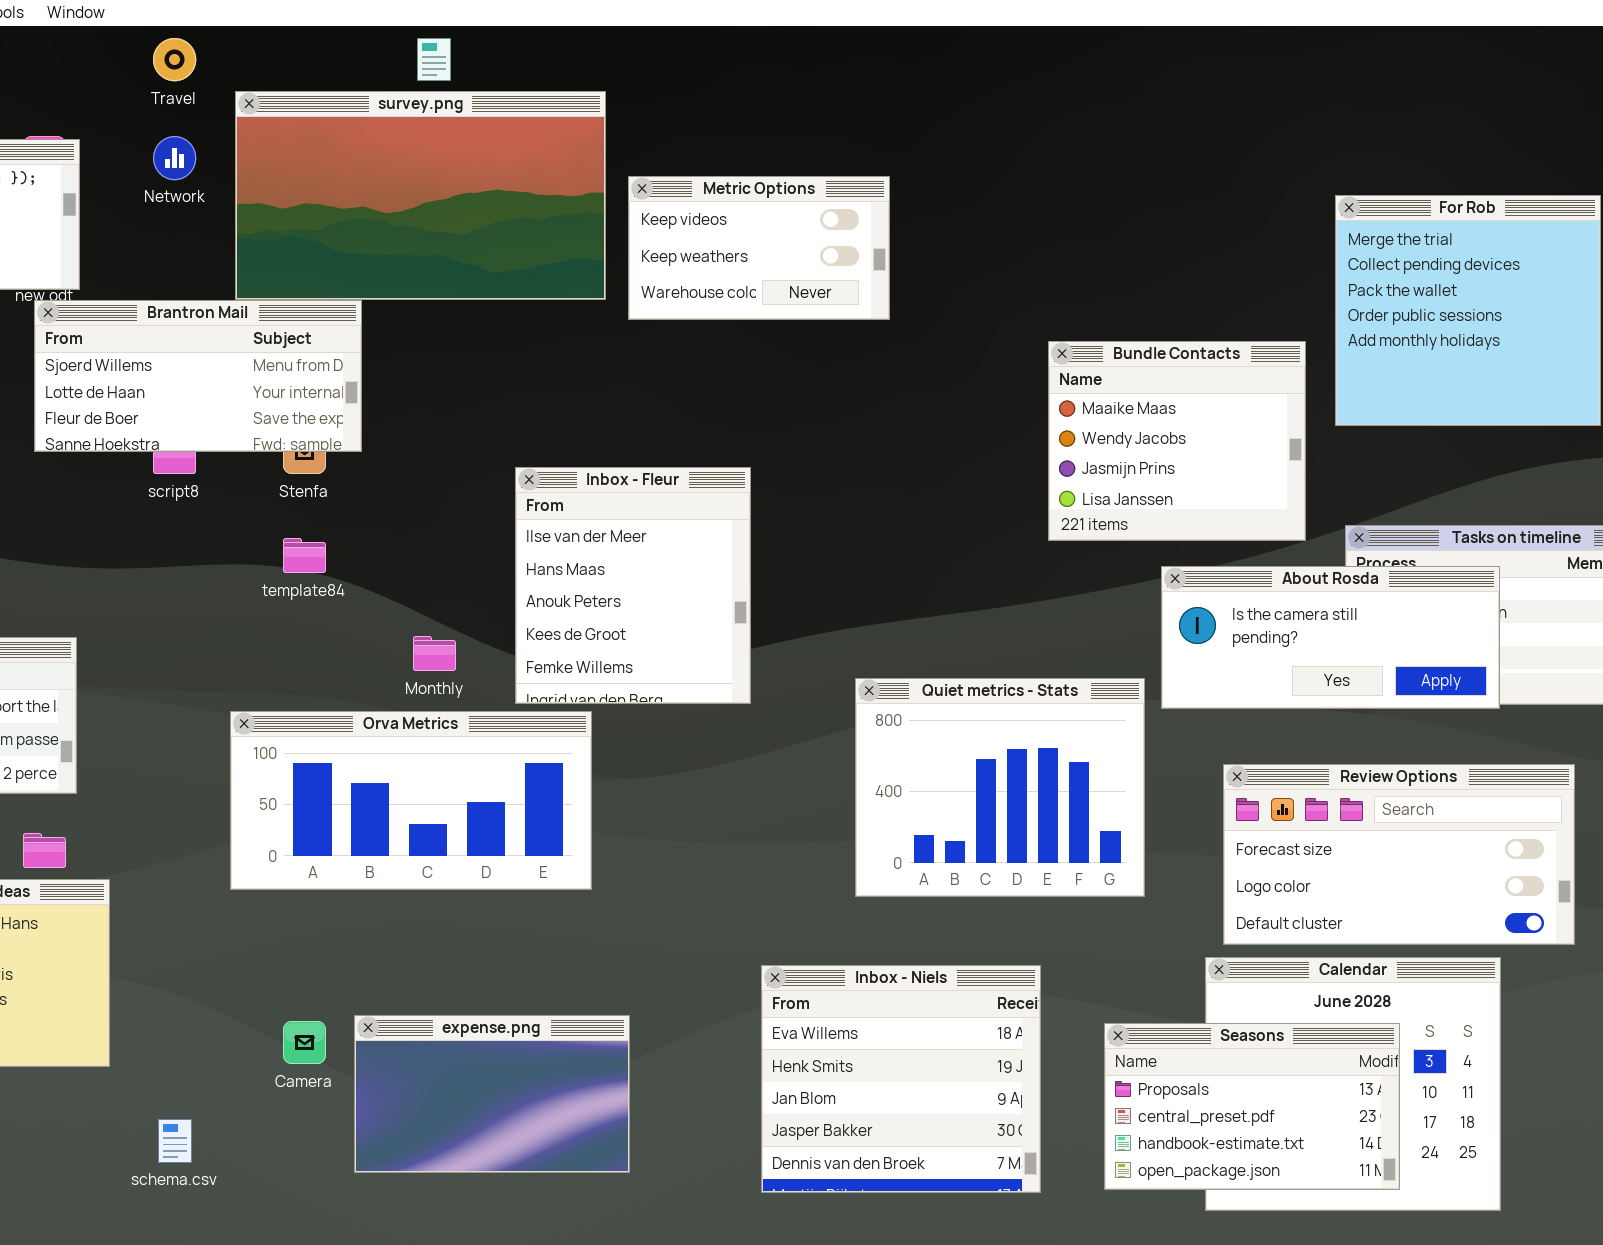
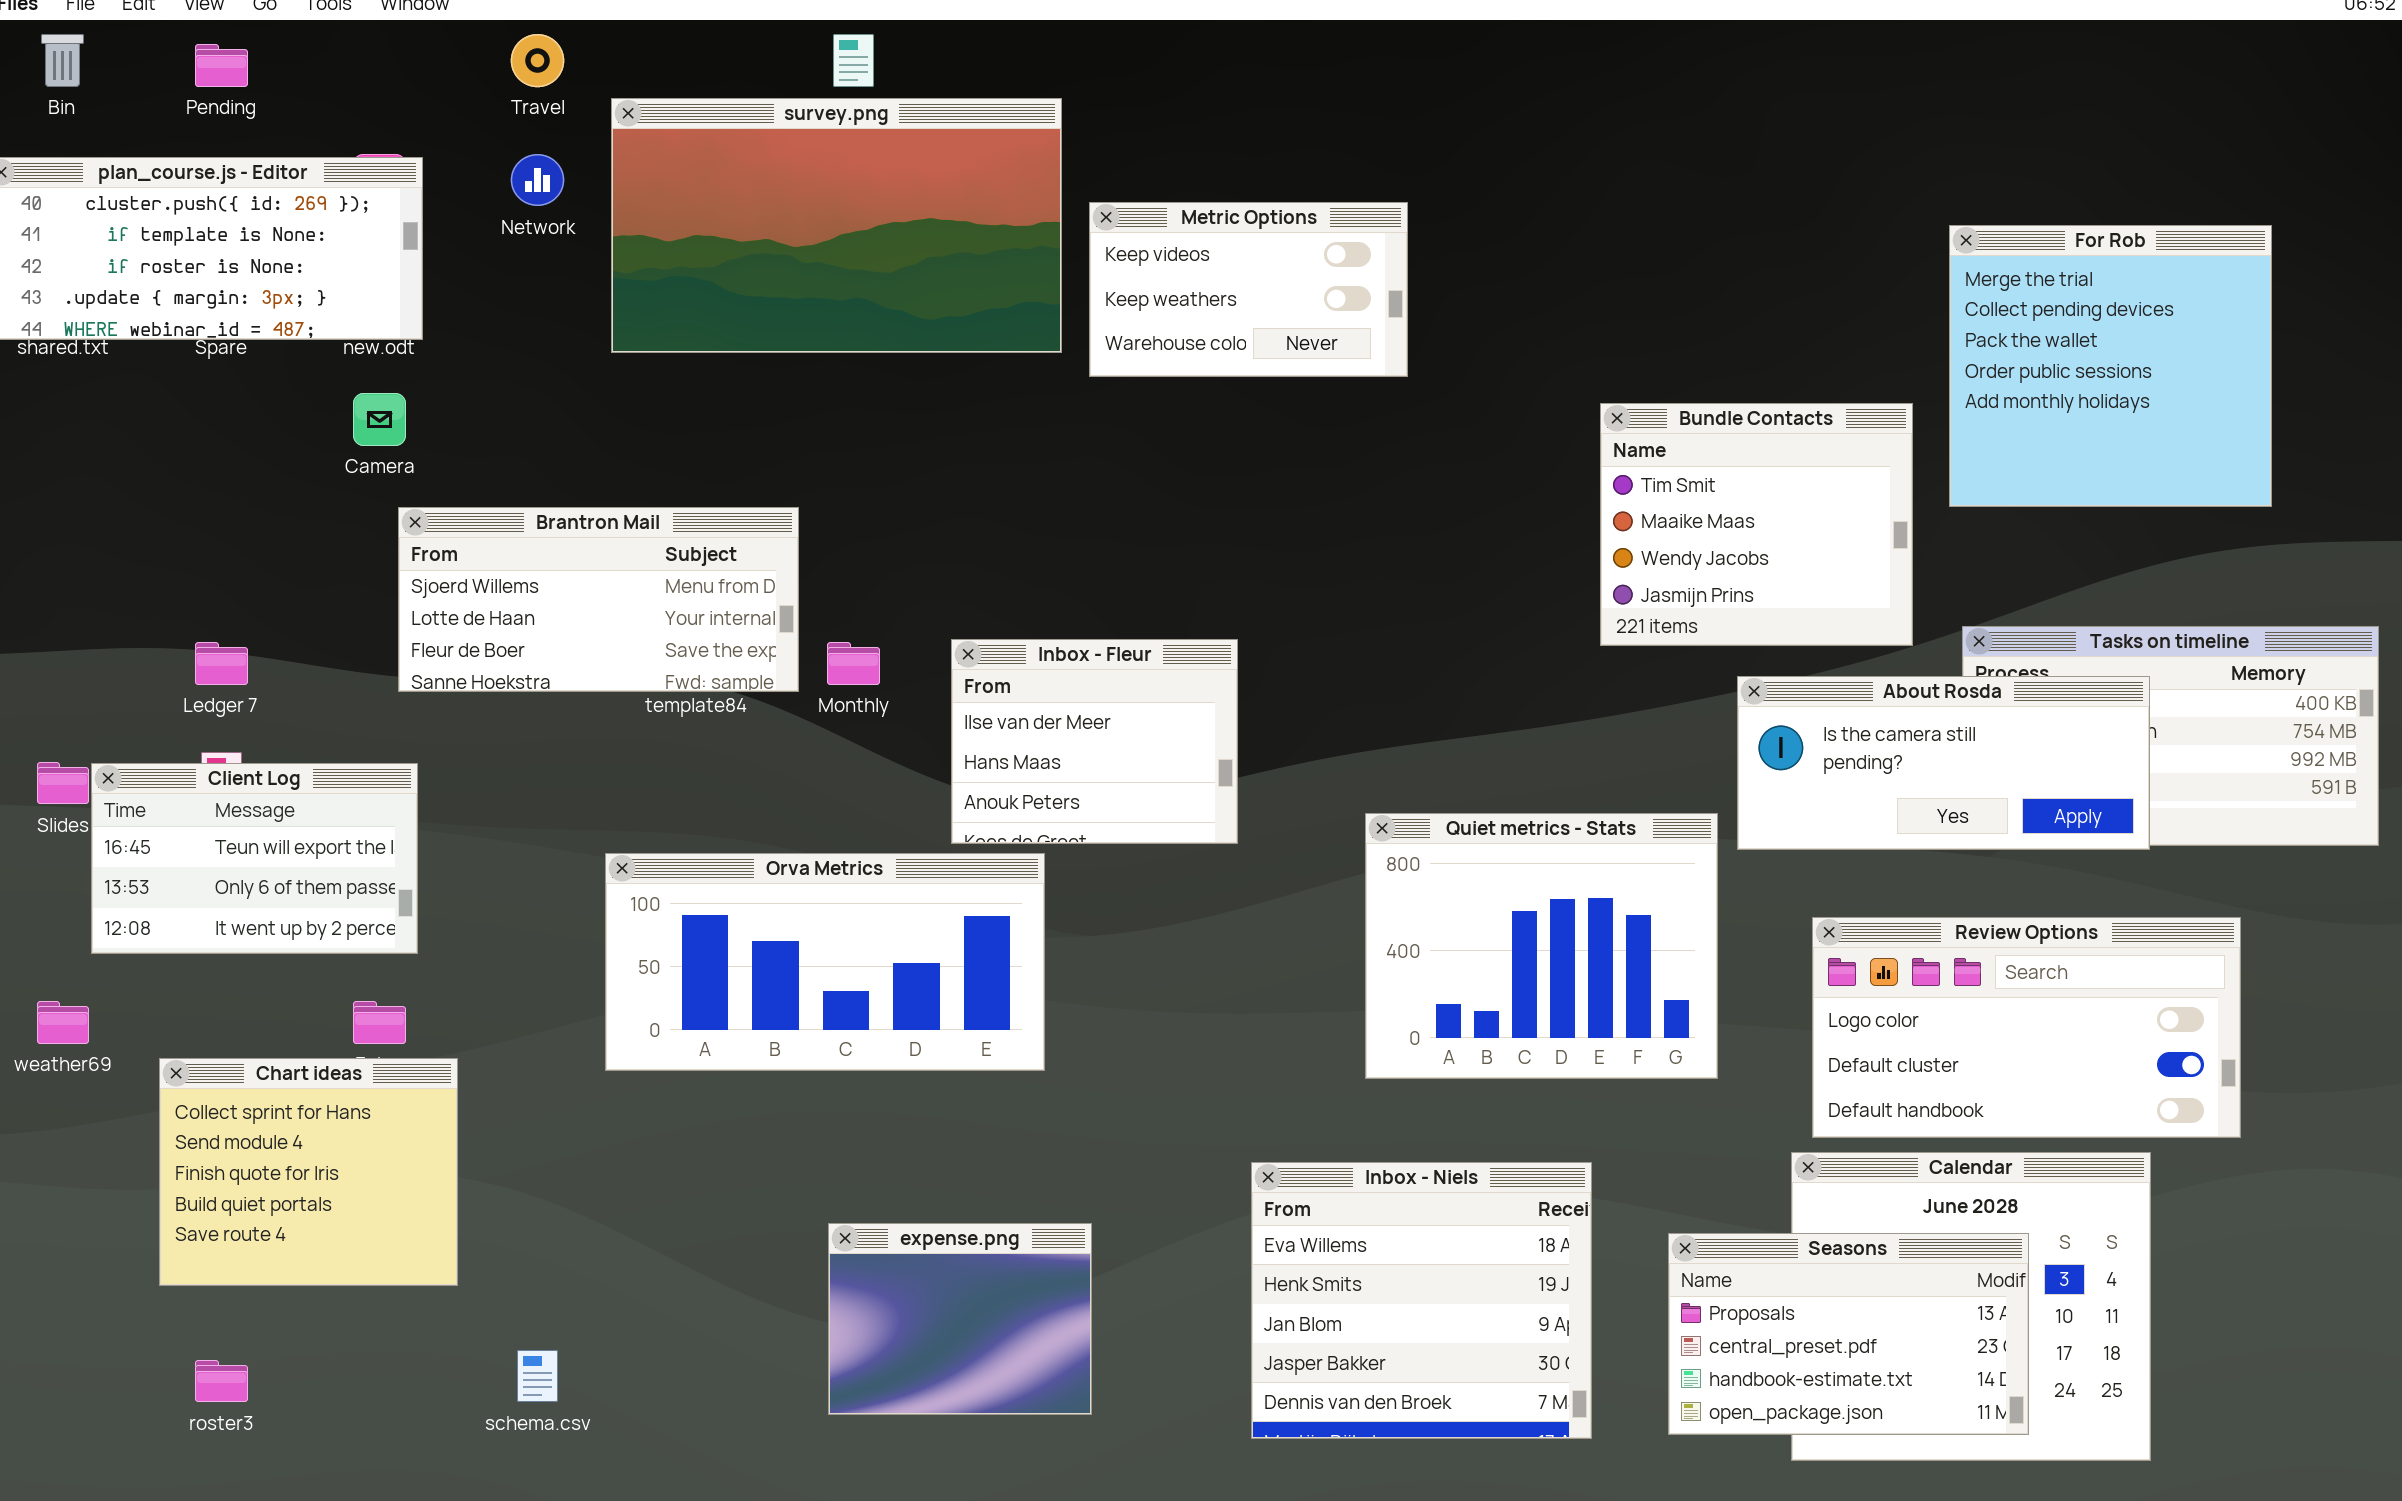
Brantron Mail: [34,300,362,452] -> [398,507,799,692], moved
Bundle Contacts: [1048,341,1306,541] -> [1600,403,1913,646], scrolled up 1 row
Inbox - Fleur: [515,467,751,704] -> [951,639,1238,844], resized
Monthly: [413,636,456,671] -> [827,642,880,685], moved
Review Options: [1223,764,1575,945] -> [1812,917,2241,1138], scrolled down 1 row
expense.png: [354,1015,630,1173] -> [828,1223,1092,1415], resized
Camera: [283,1021,326,1064] -> [353,393,406,446], moved

